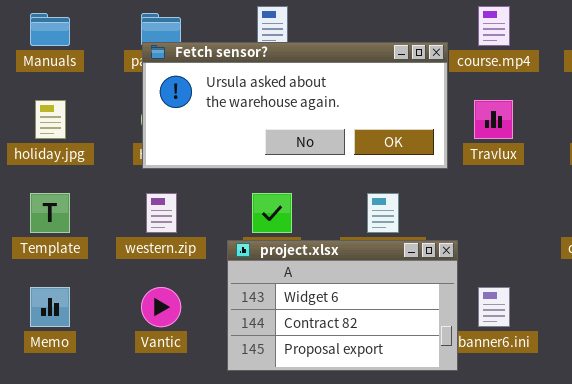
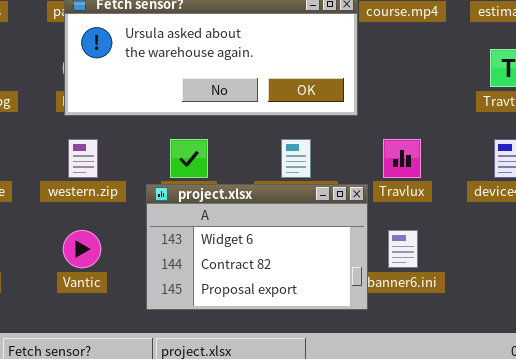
Travlux: [474,100,513,139] -> [383,139,421,178], moved

